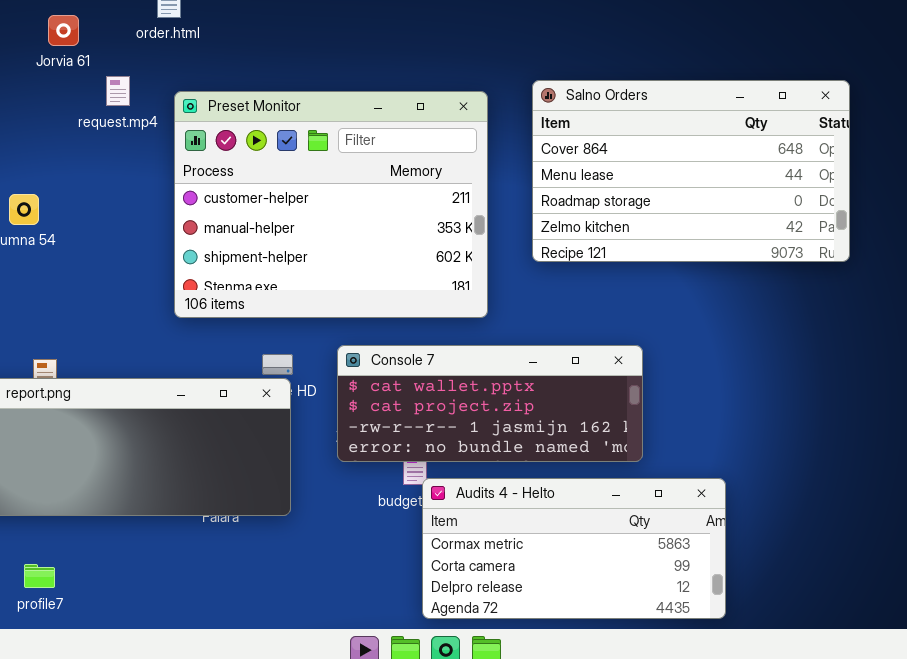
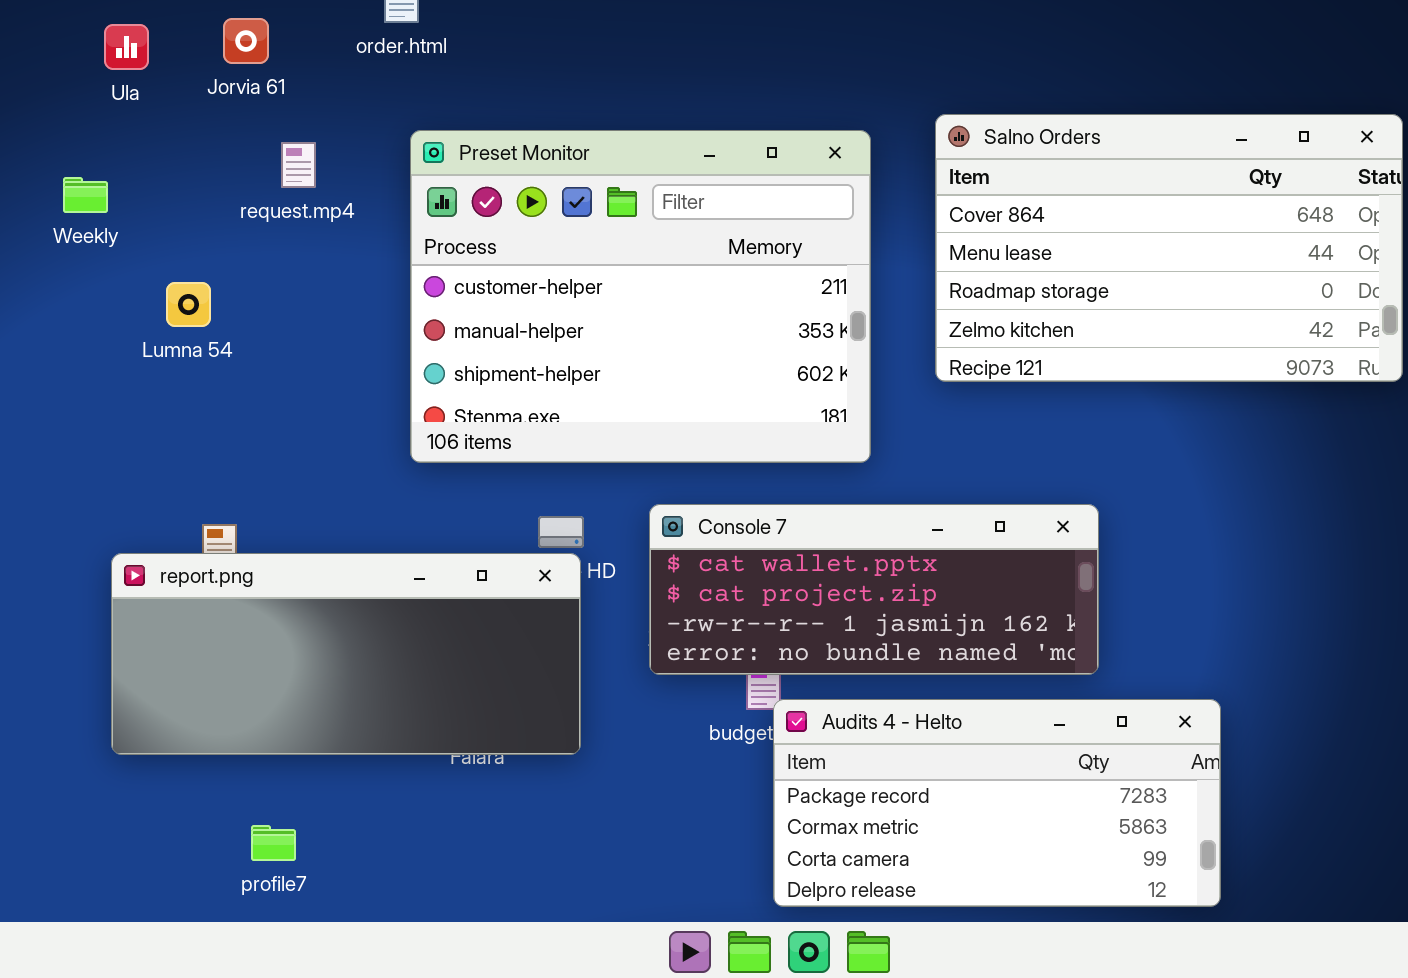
request.mp4: [106,76,130,106] -> [281,142,316,188], moved
Audits 4 - Helto: [422,478,726,619] -> [773,699,1221,907], scrolled up 1 row
profile7: [24,564,55,588] -> [251,825,296,861], moved

